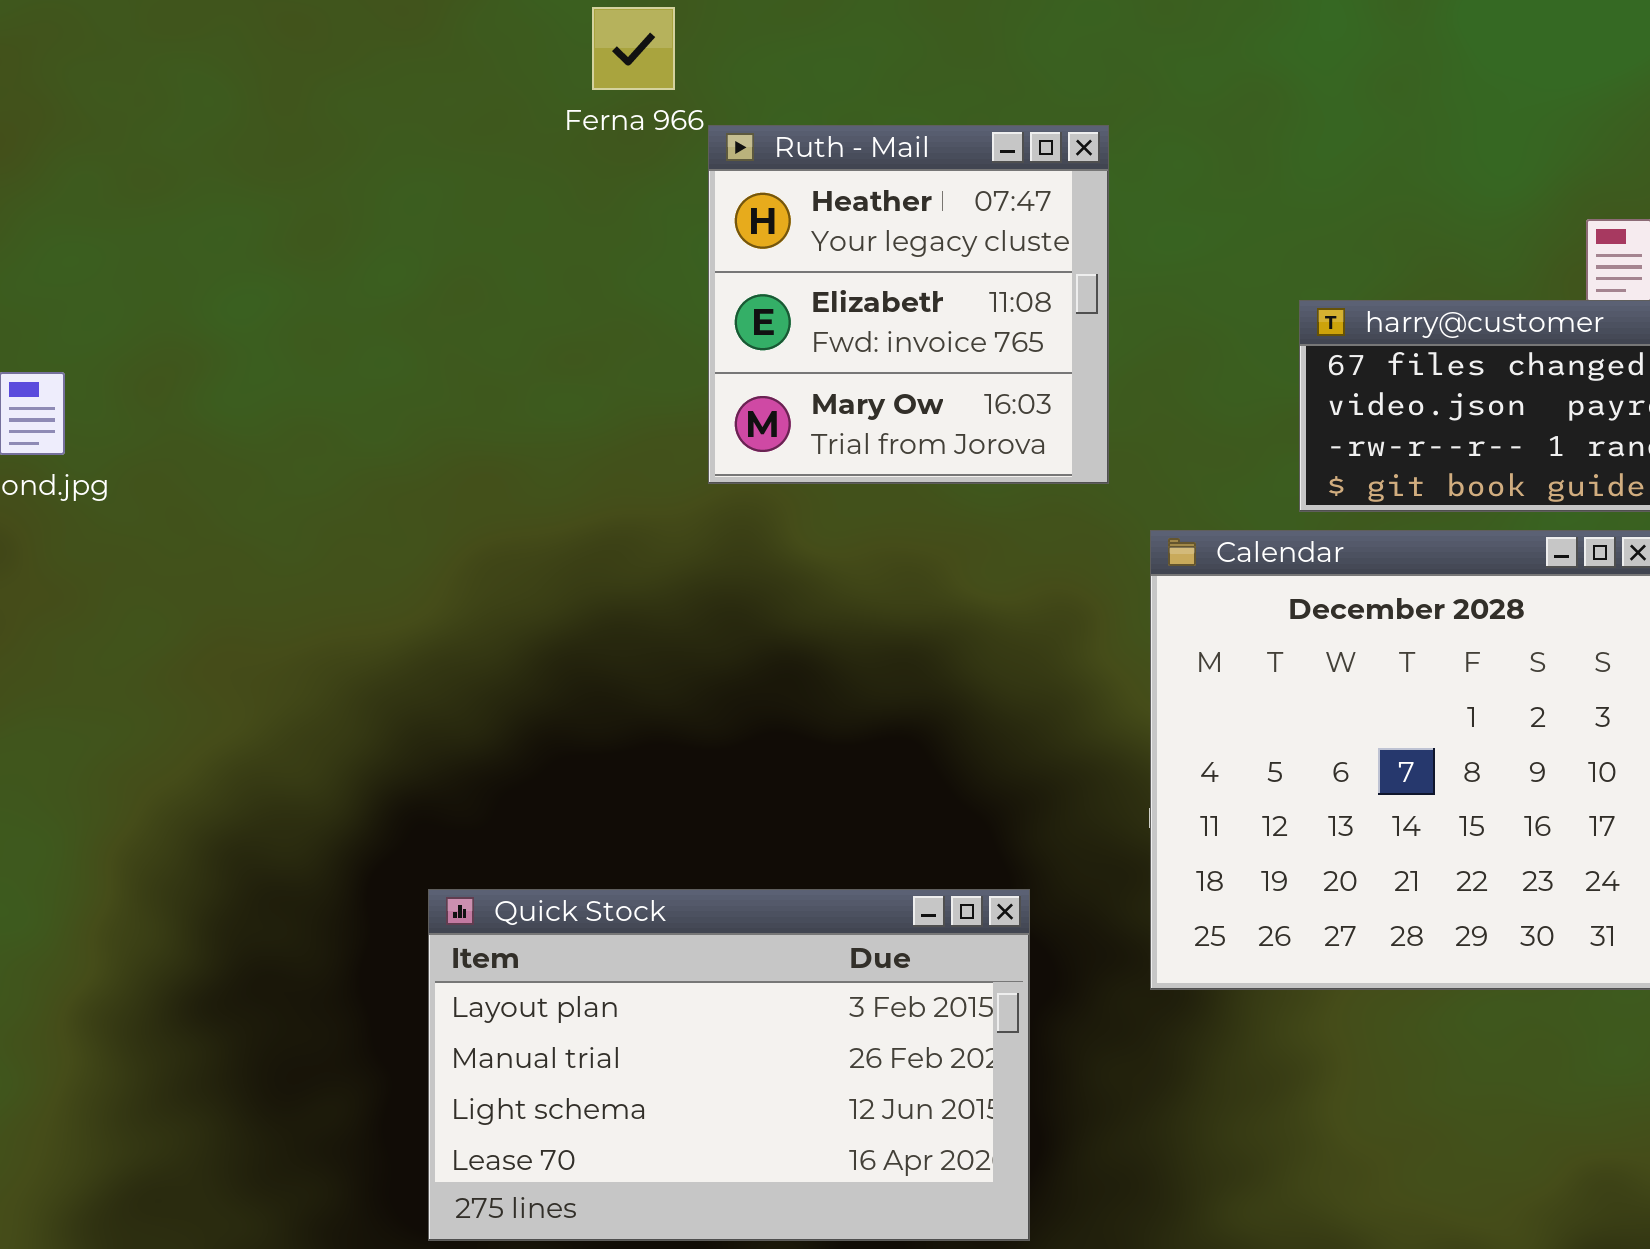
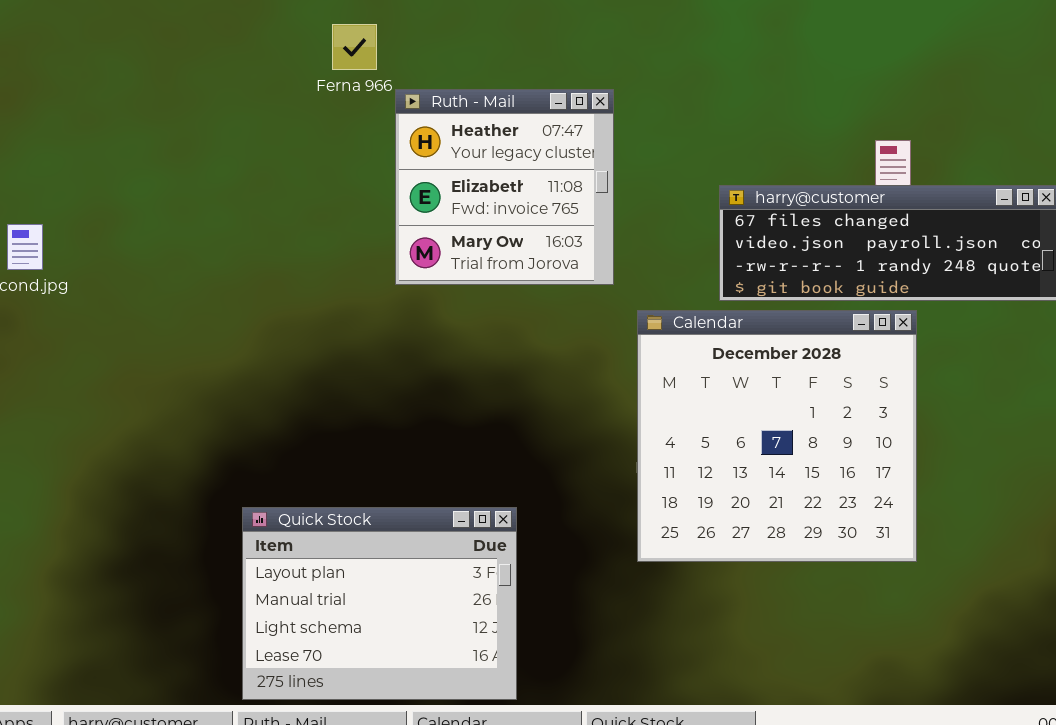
Quick Stock: [428,889,1030,1241] -> [242,507,517,700], resized

